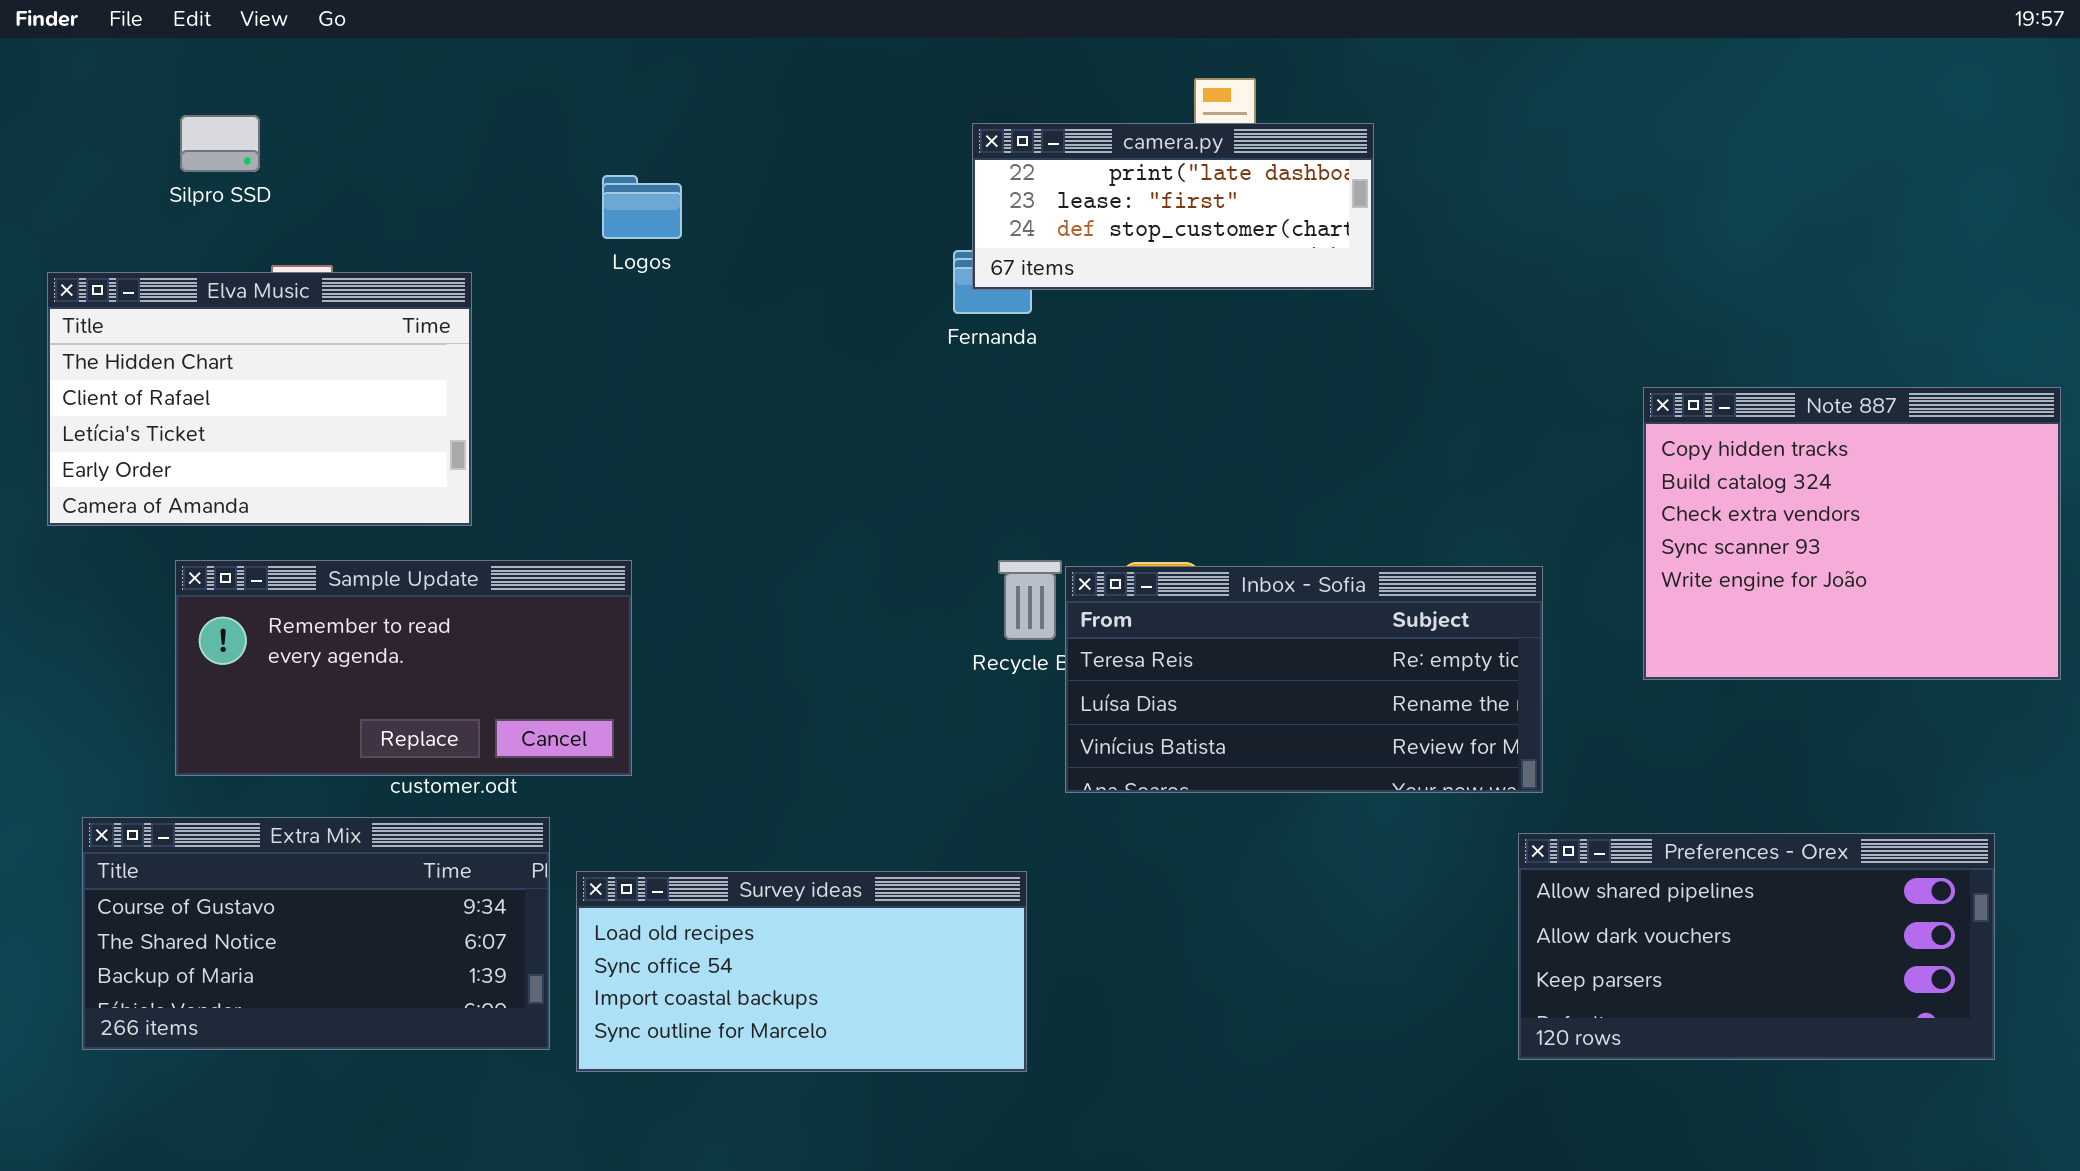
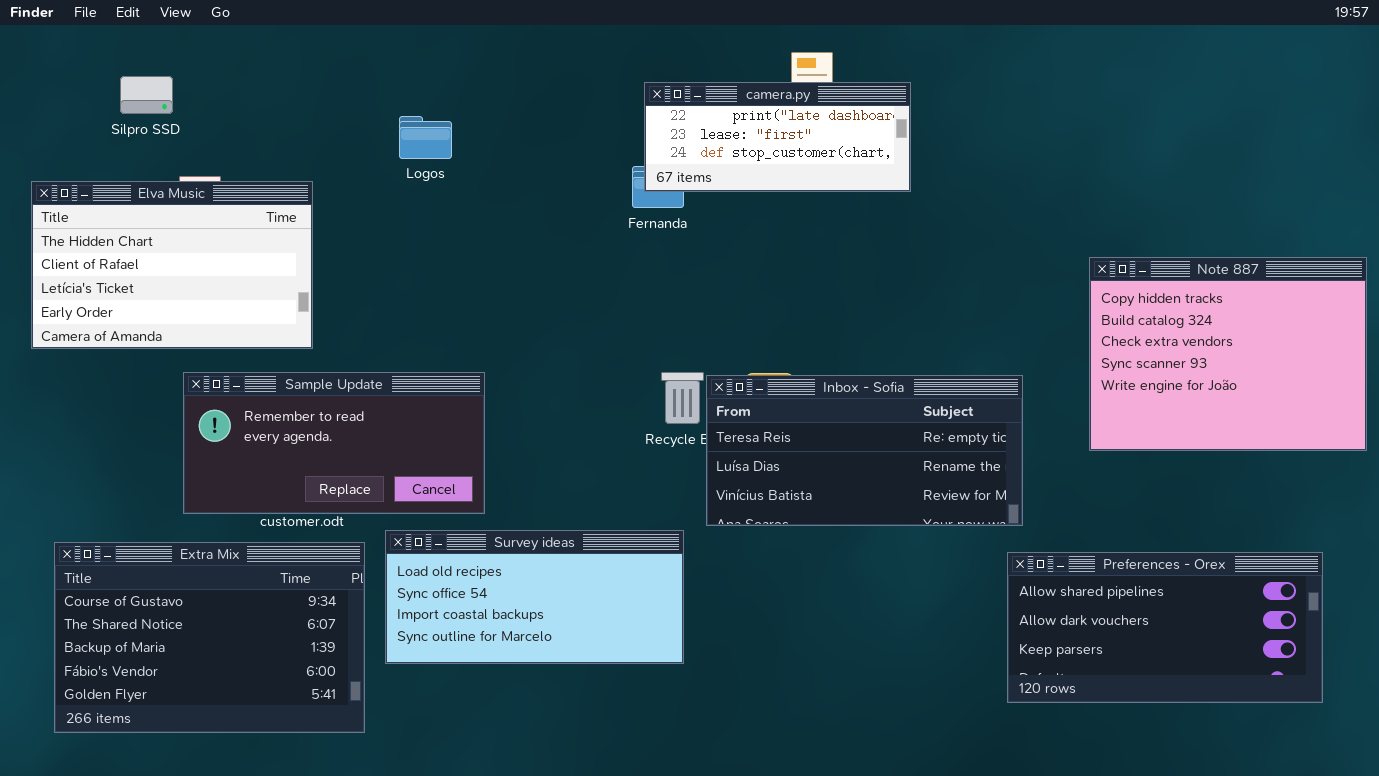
Sample Update: [175,560,632,776] -> [183,372,485,514], moved
Extra Mix: [82,817,550,1050] -> [54,542,365,733], resized
Survey ideas: [576,871,1027,1072] -> [385,530,684,664], moved

